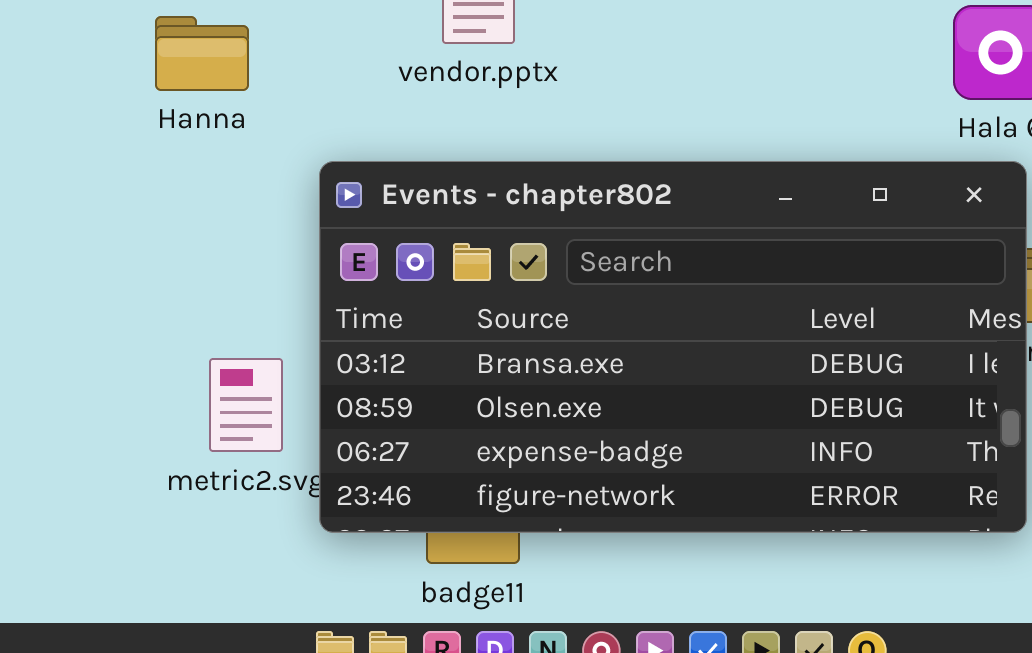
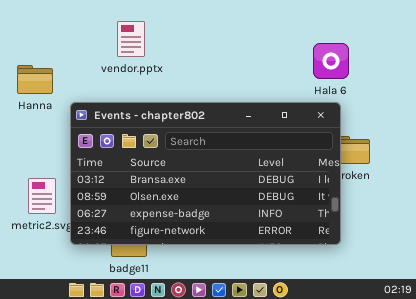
Hanna: [155,16,249,91] -> [17,65,53,94], moved

